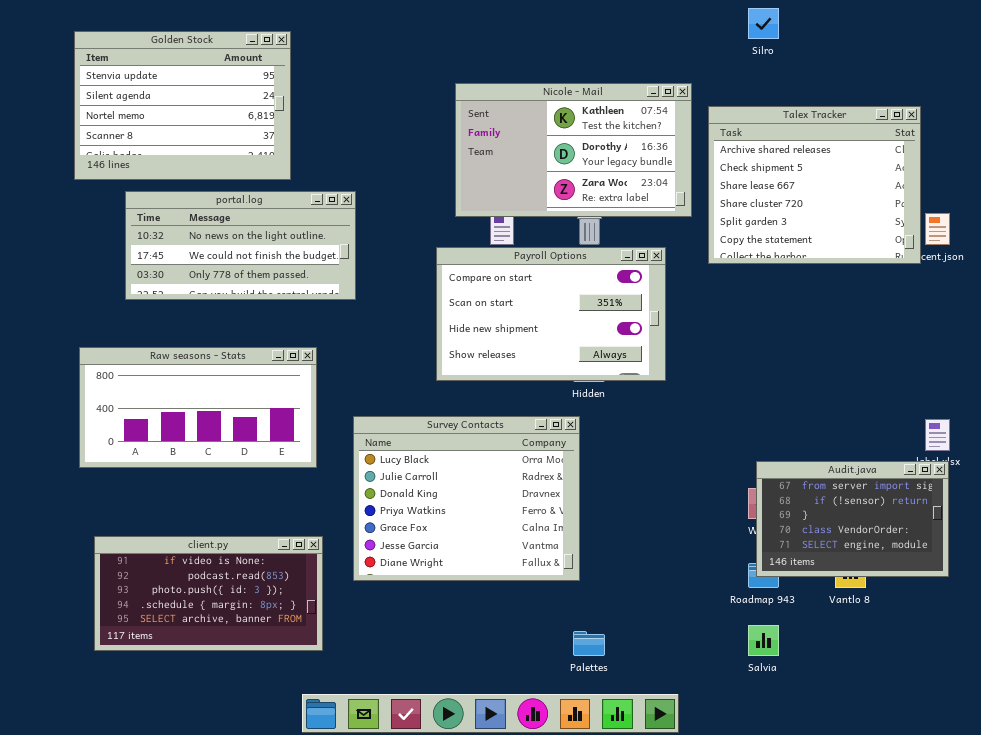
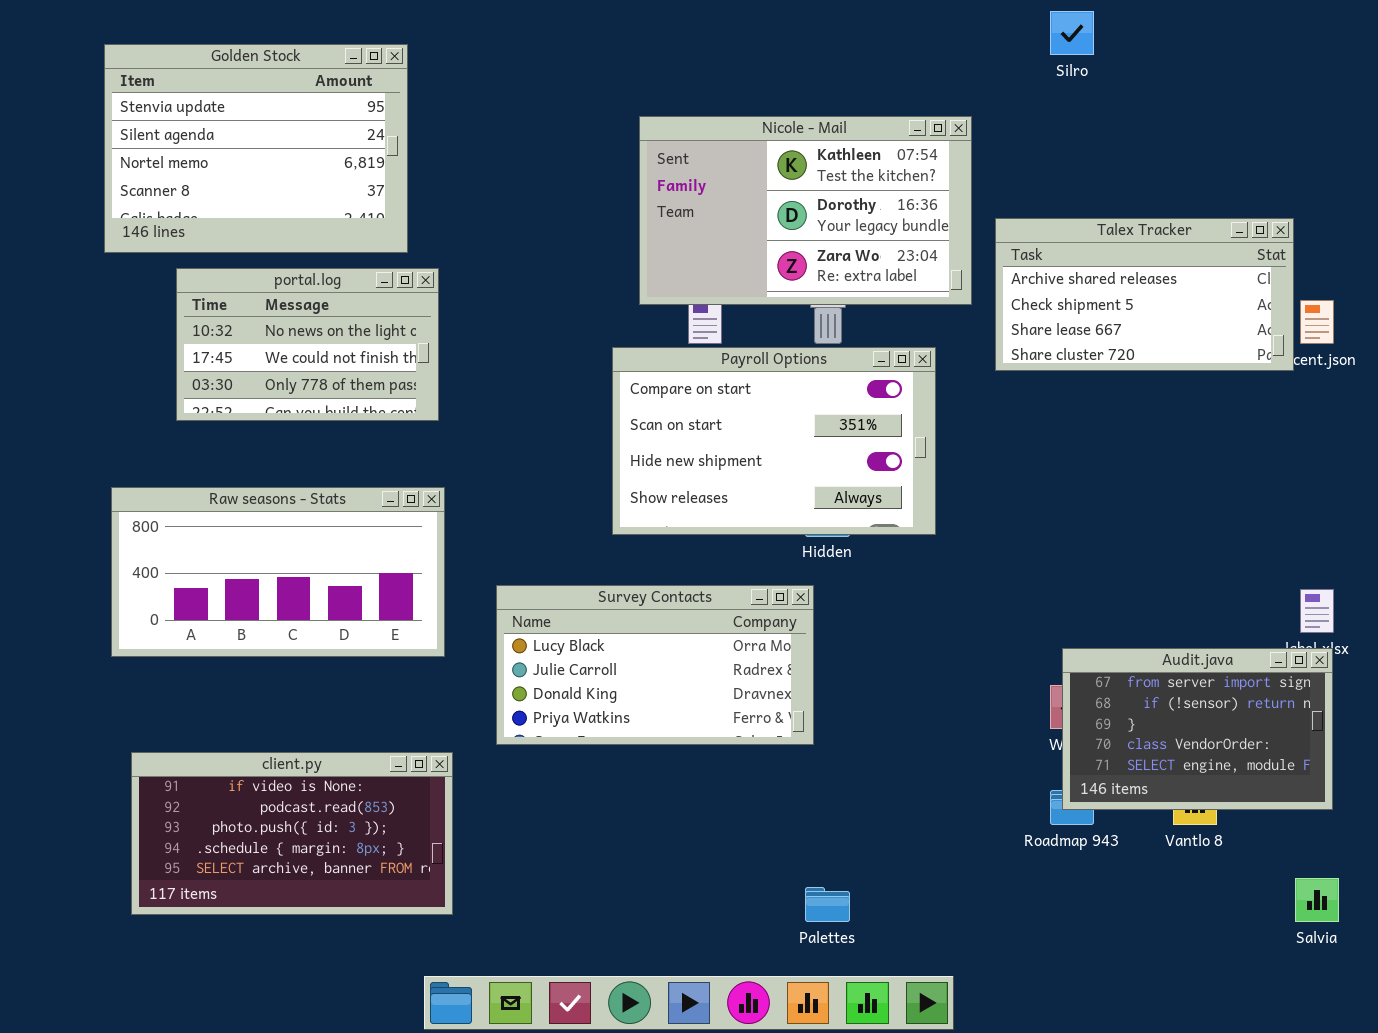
Talex Tracker: [708,106,921,264] -> [995,218,1294,371], resized
portal.log: [125,191,356,300] -> [176,268,439,421], resized
Survey Contacts: [353,416,580,581] -> [496,585,814,745], resized
Salvia: [748,625,779,656] -> [1295,878,1339,922], moved

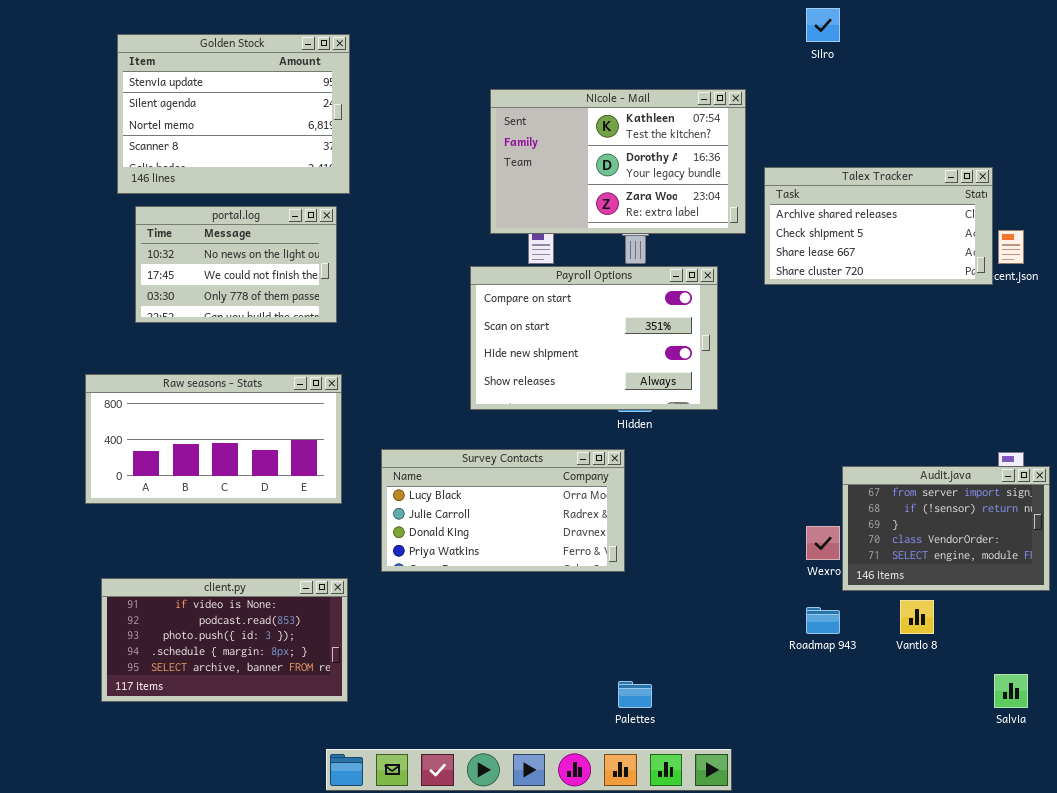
Golden Stock: [104,44,408,253] -> [117,34,350,194], moved
Audit.java: [1062,648,1333,810] -> [842,466,1050,591], moved

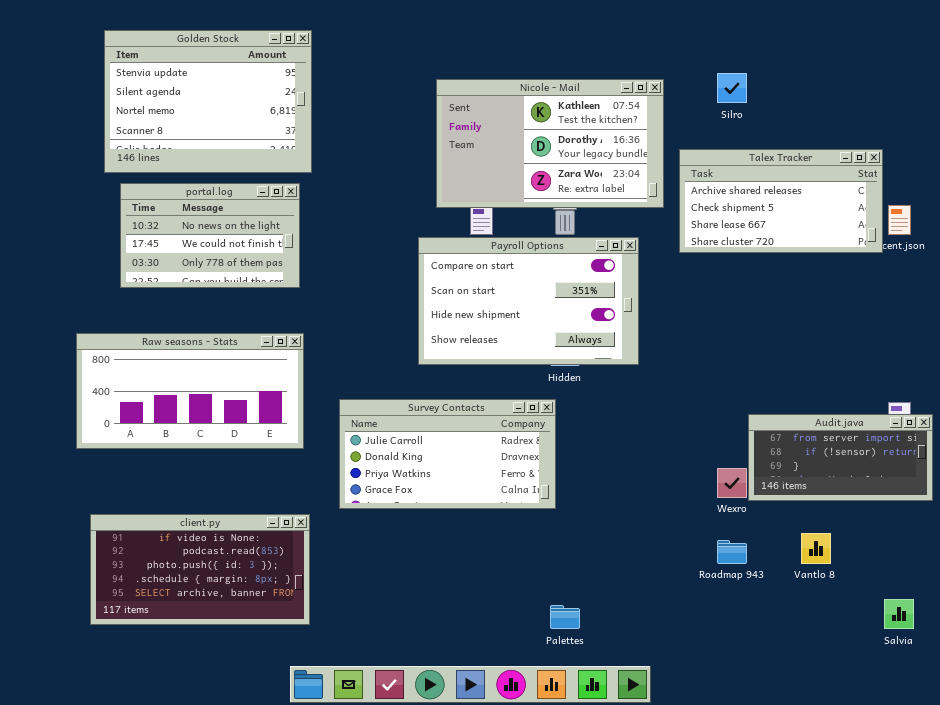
Silro: [806,8,840,42] -> [717,73,747,103], moved
Survey Contacts: [381,449,625,572] -> [339,399,556,509], scrolled down 1 row
Audit.java: [842,466,1050,591] -> [748,414,933,501], resized

